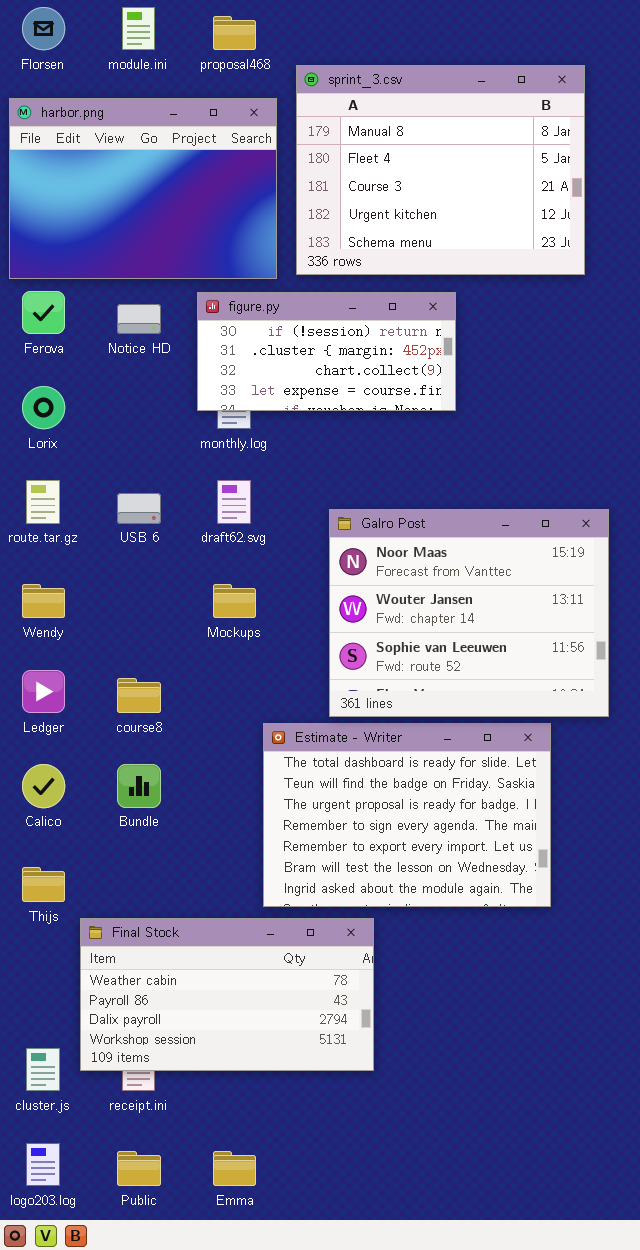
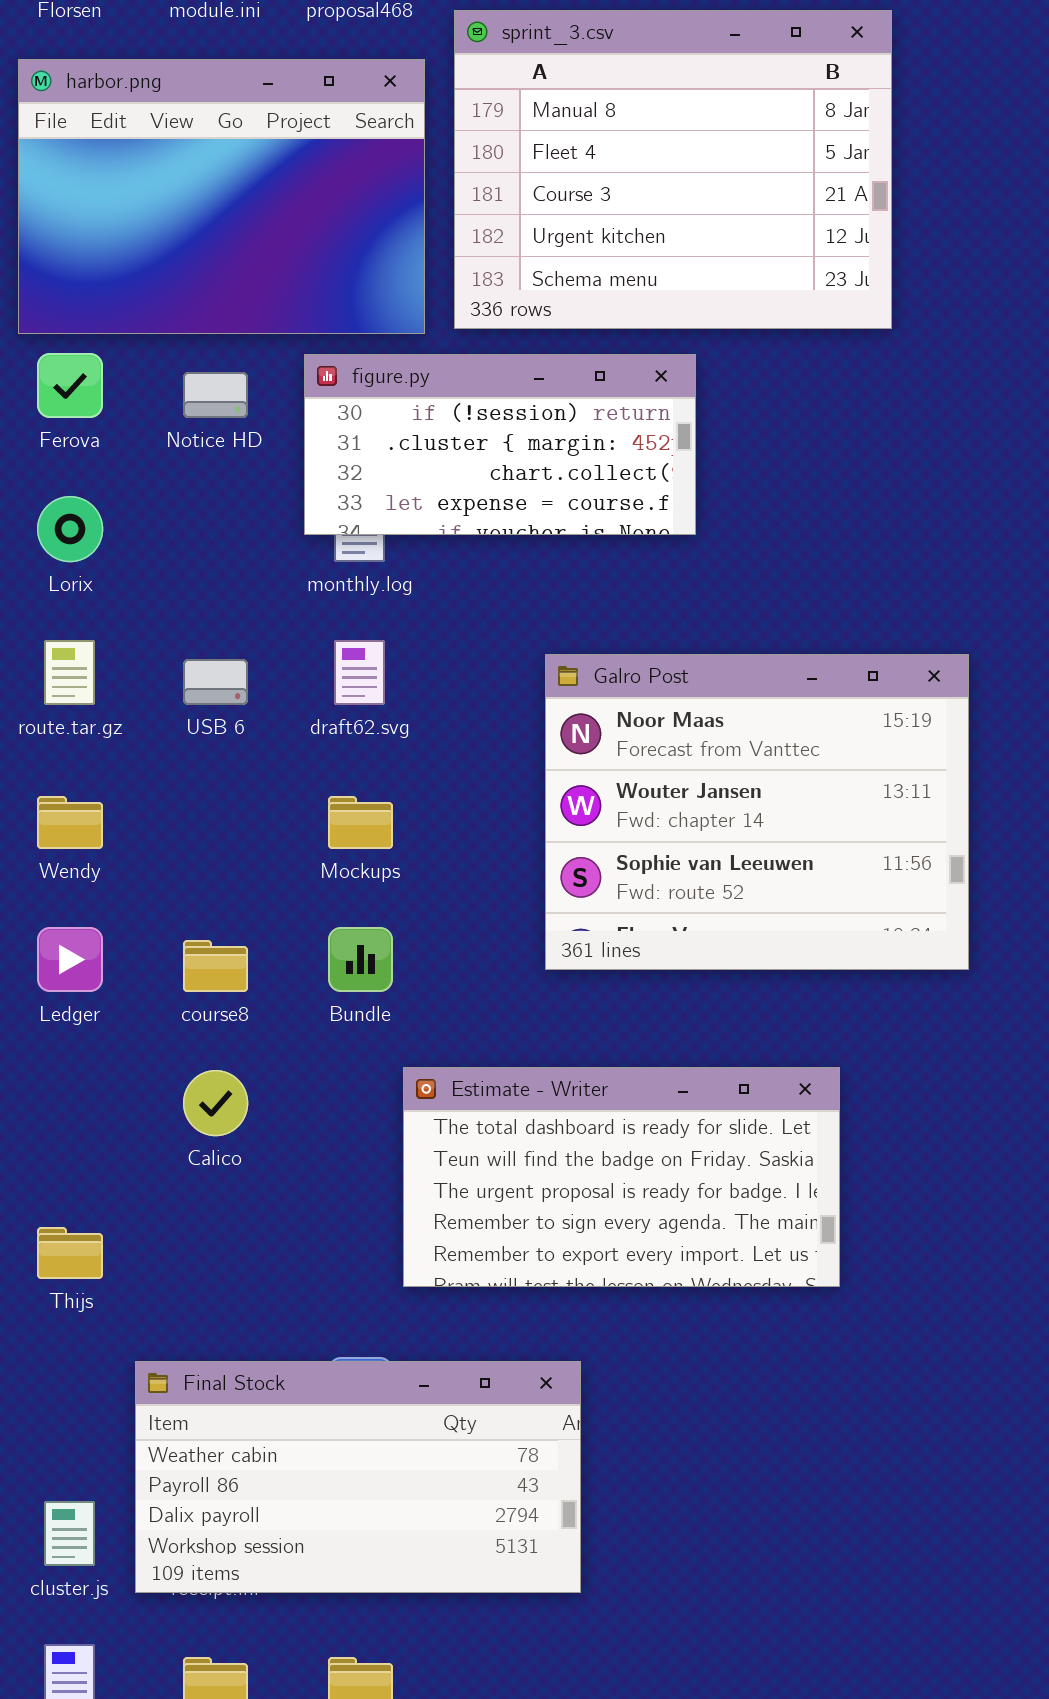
Galro Post: [329,509,609,717] -> [545,654,969,970], moved
Estimate - Writer: [263,723,551,907] -> [403,1067,840,1287], resized
Calico: [22,764,65,808] -> [183,1070,248,1136], moved
Bundle: [117,764,161,808] -> [328,927,393,992], moved
Final Stock: [80,918,374,1071] -> [135,1361,581,1593], moved

